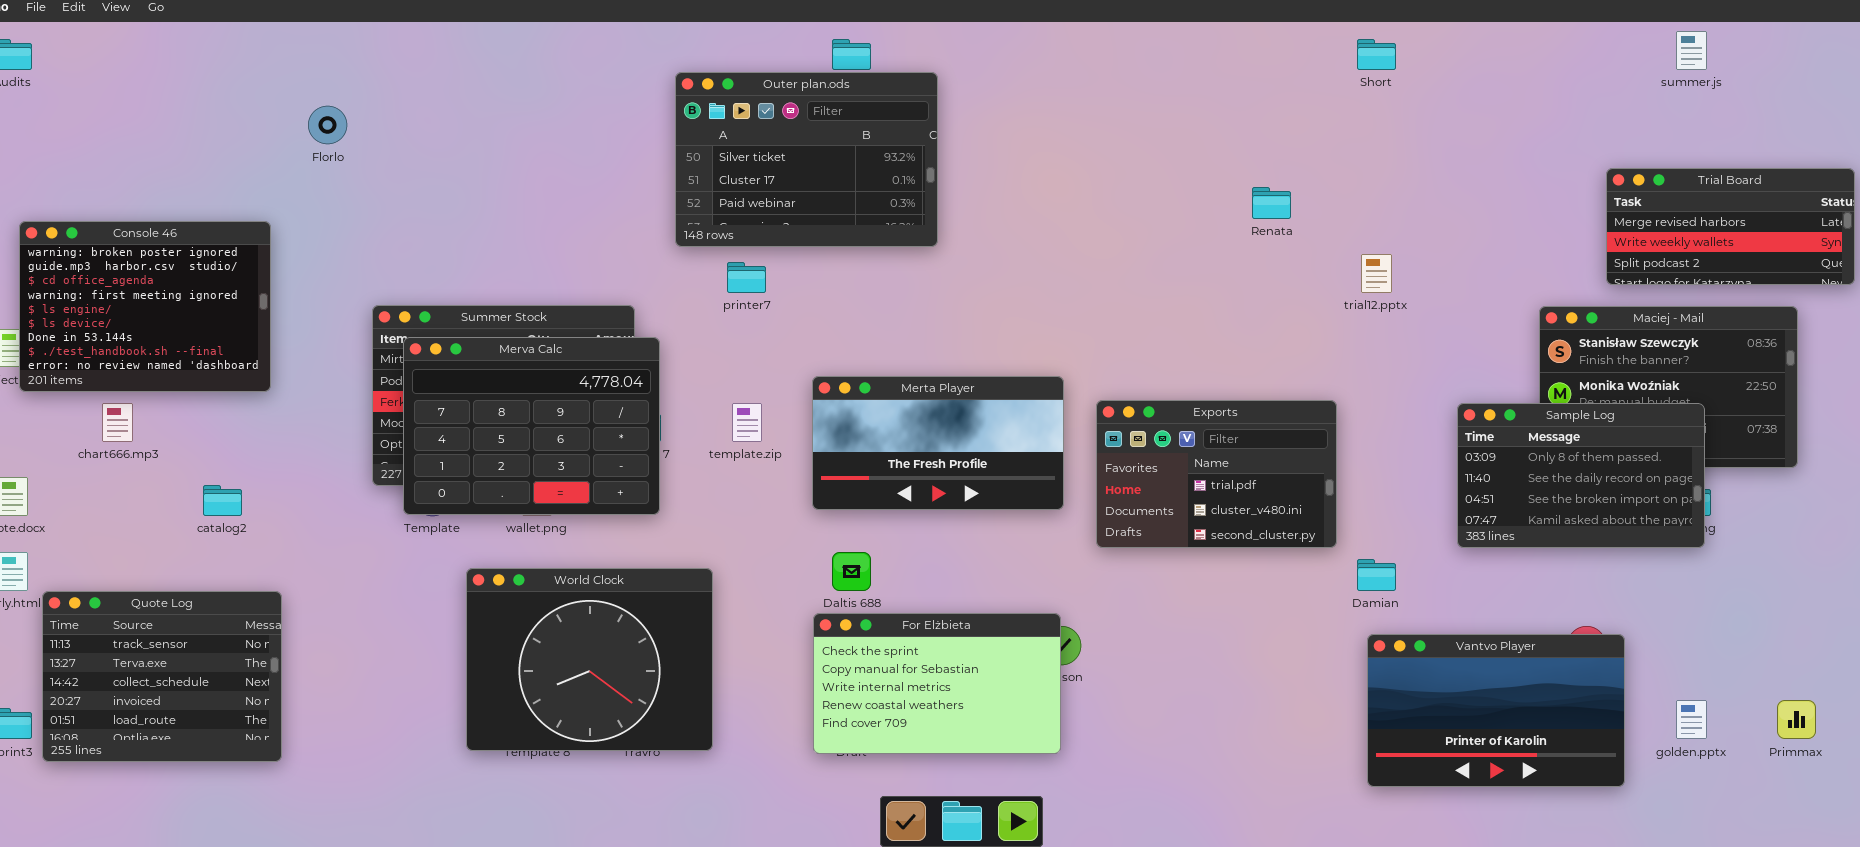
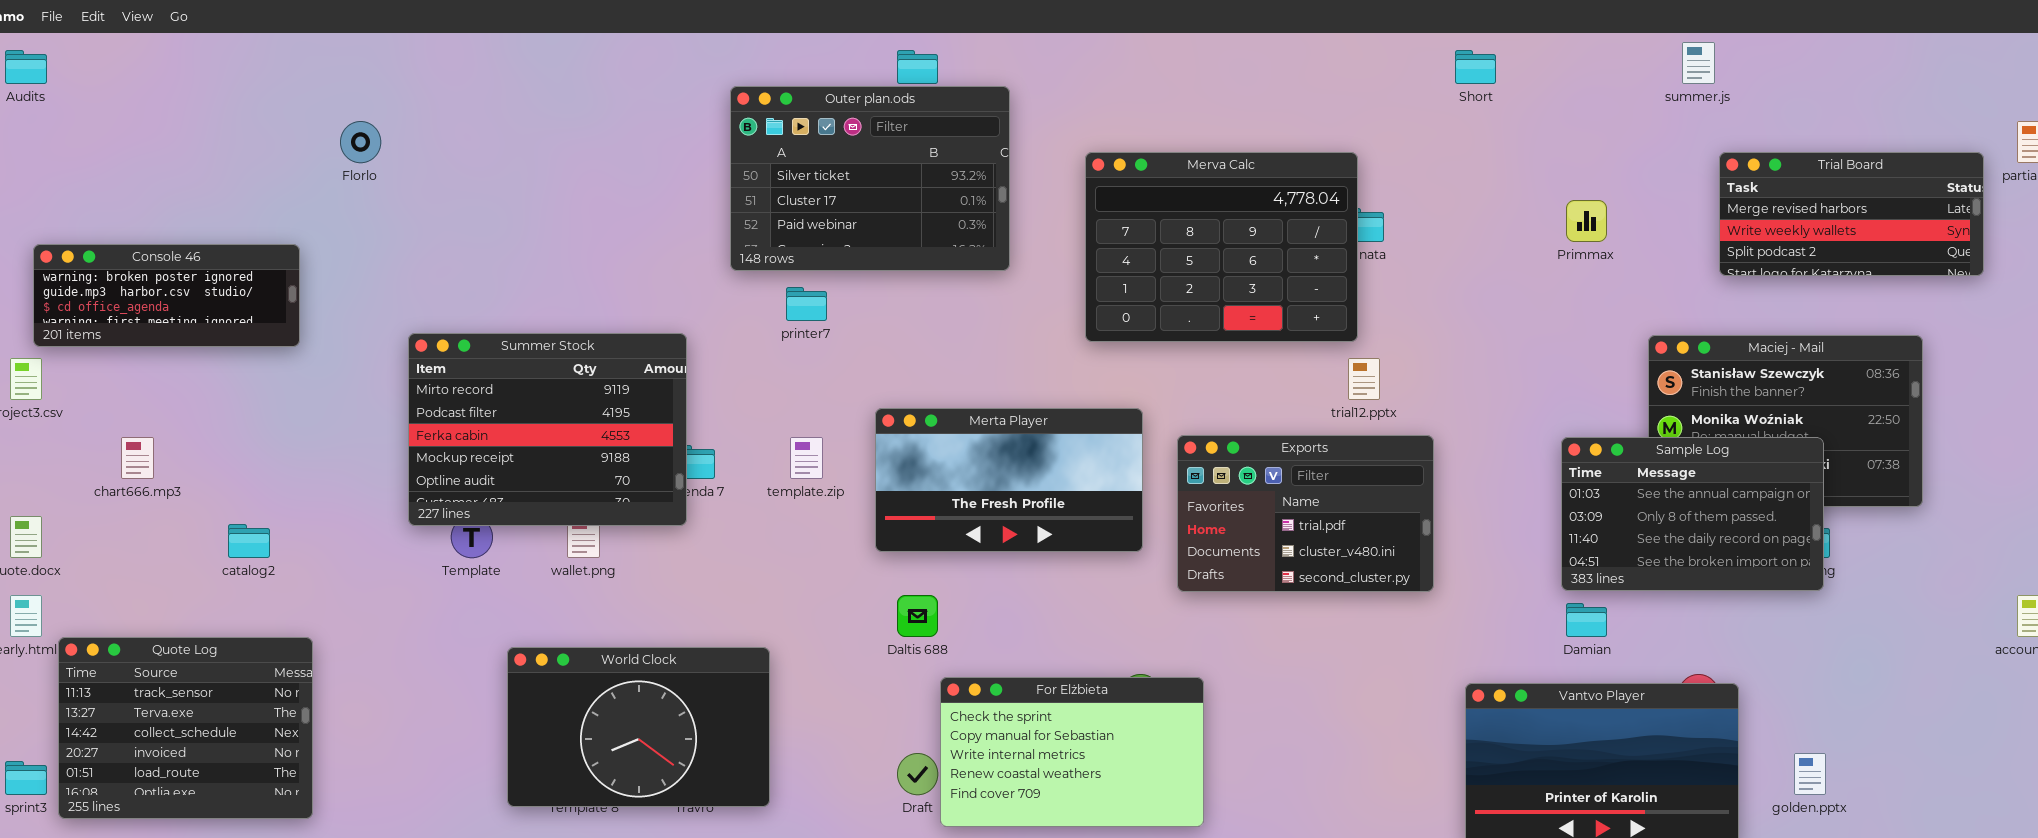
summer.js: [1676,31,1707,70] -> [1682,42,1715,84], moved
Trial Board: [1606,168,1855,285] -> [1719,152,1984,276], moved
Console 46: [19,221,271,392] -> [33,244,300,347], resized
trial12.pptx: [1361,254,1392,293] -> [1348,358,1380,400], moved
Merva Calc: [403,337,660,515] -> [1085,152,1358,342], moved
Sample Log: [1457,403,1705,548] -> [1561,437,1824,591], scrolled up 1 row
Damian: [1357,559,1396,591] -> [1566,603,1607,637], moved
World Clock: [466,568,713,751] -> [507,647,770,807], resized
For Elżbieta: [813,613,1061,754] -> [940,677,1204,827], moved
Primmax: [1777,700,1816,739] -> [1566,200,1607,242], moved

